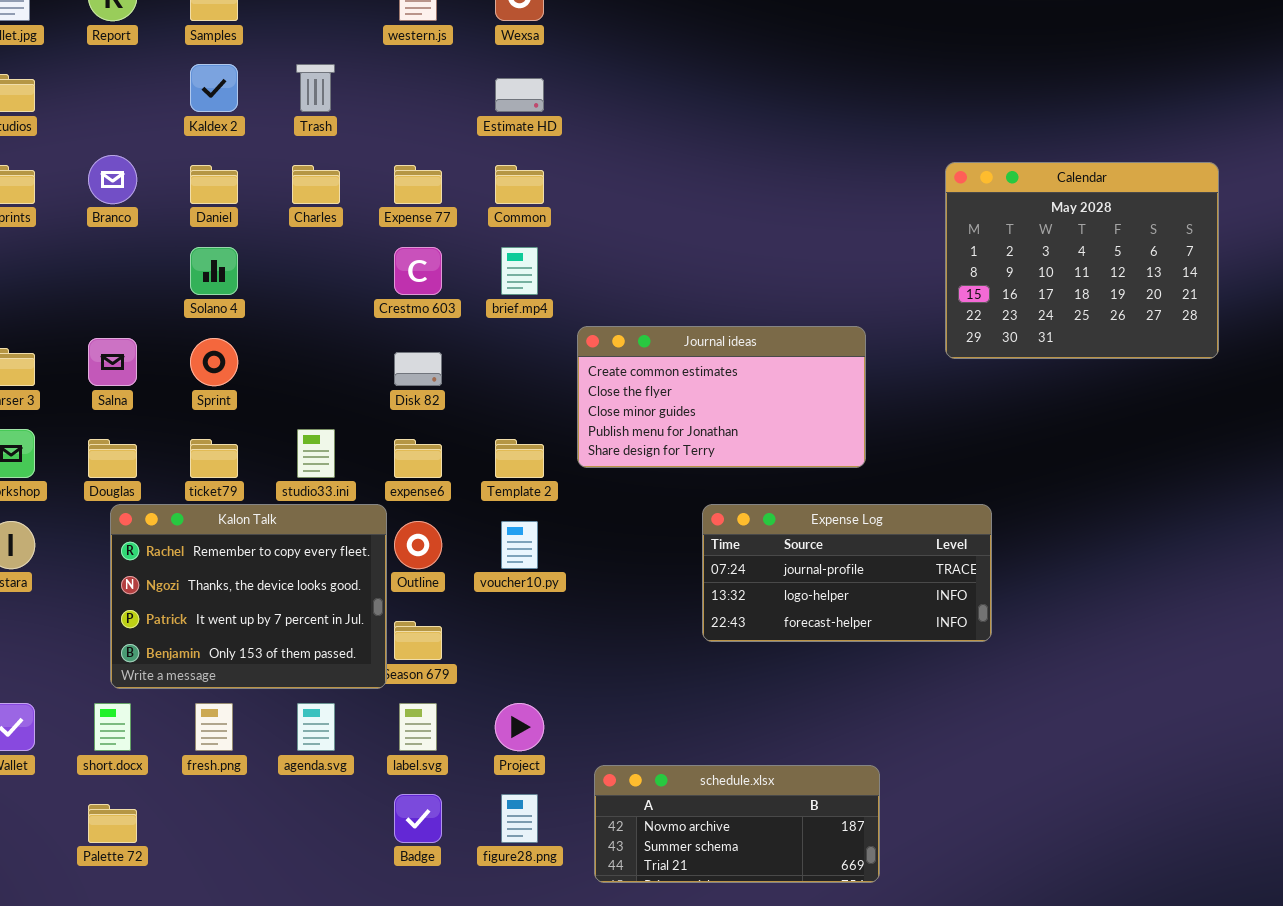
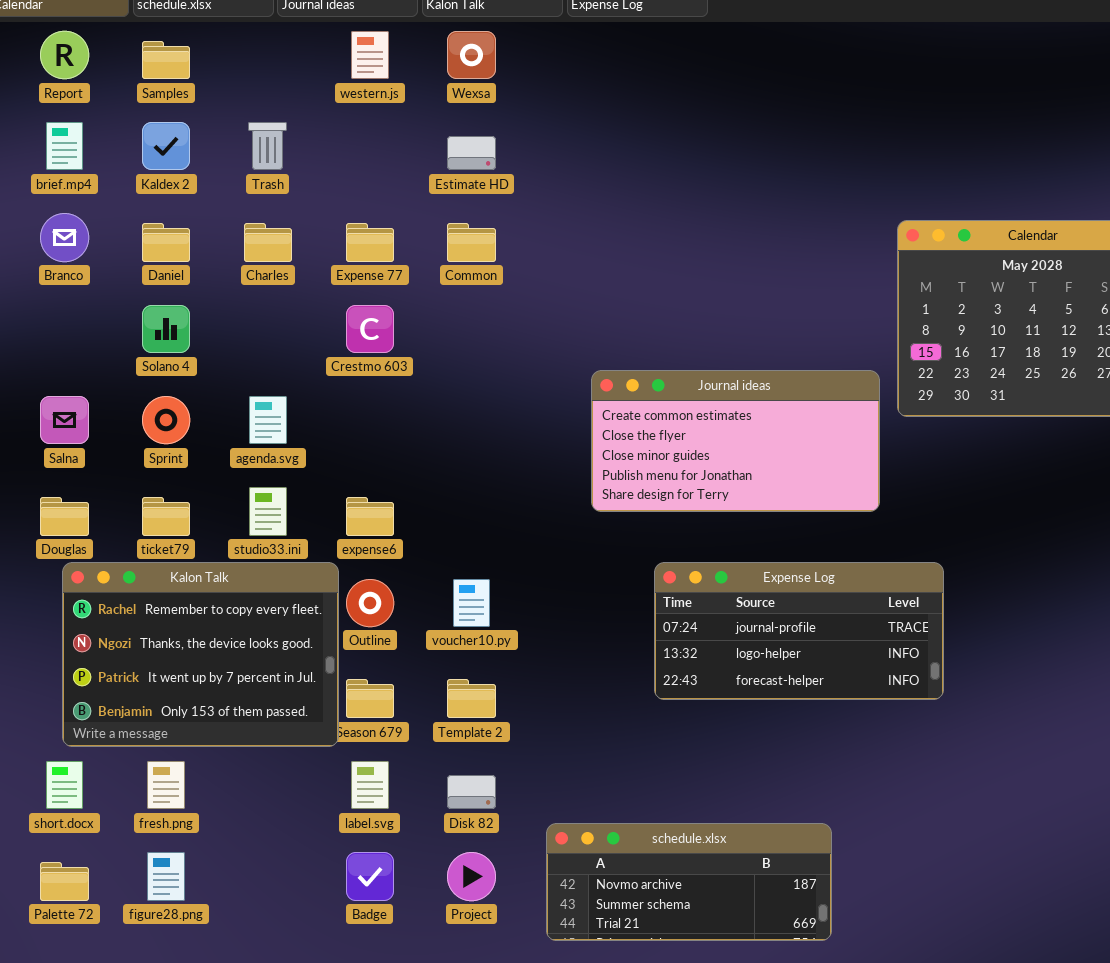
brief.mp4: [501,247,538,295] -> [46,122,83,170], moved
Journal ideas: [577,326,866,468] -> [591,370,880,512], moved
Disk 82: [394,352,442,386] -> [447,775,496,809], moved
Template 2: [495,439,544,478] -> [447,679,496,718], moved
agenda.svg: [297,703,335,751] -> [249,396,287,444], moved
Project: [495,703,544,751] -> [447,852,496,901], moved
figure28.png: [501,794,538,843] -> [147,852,185,901], moved

